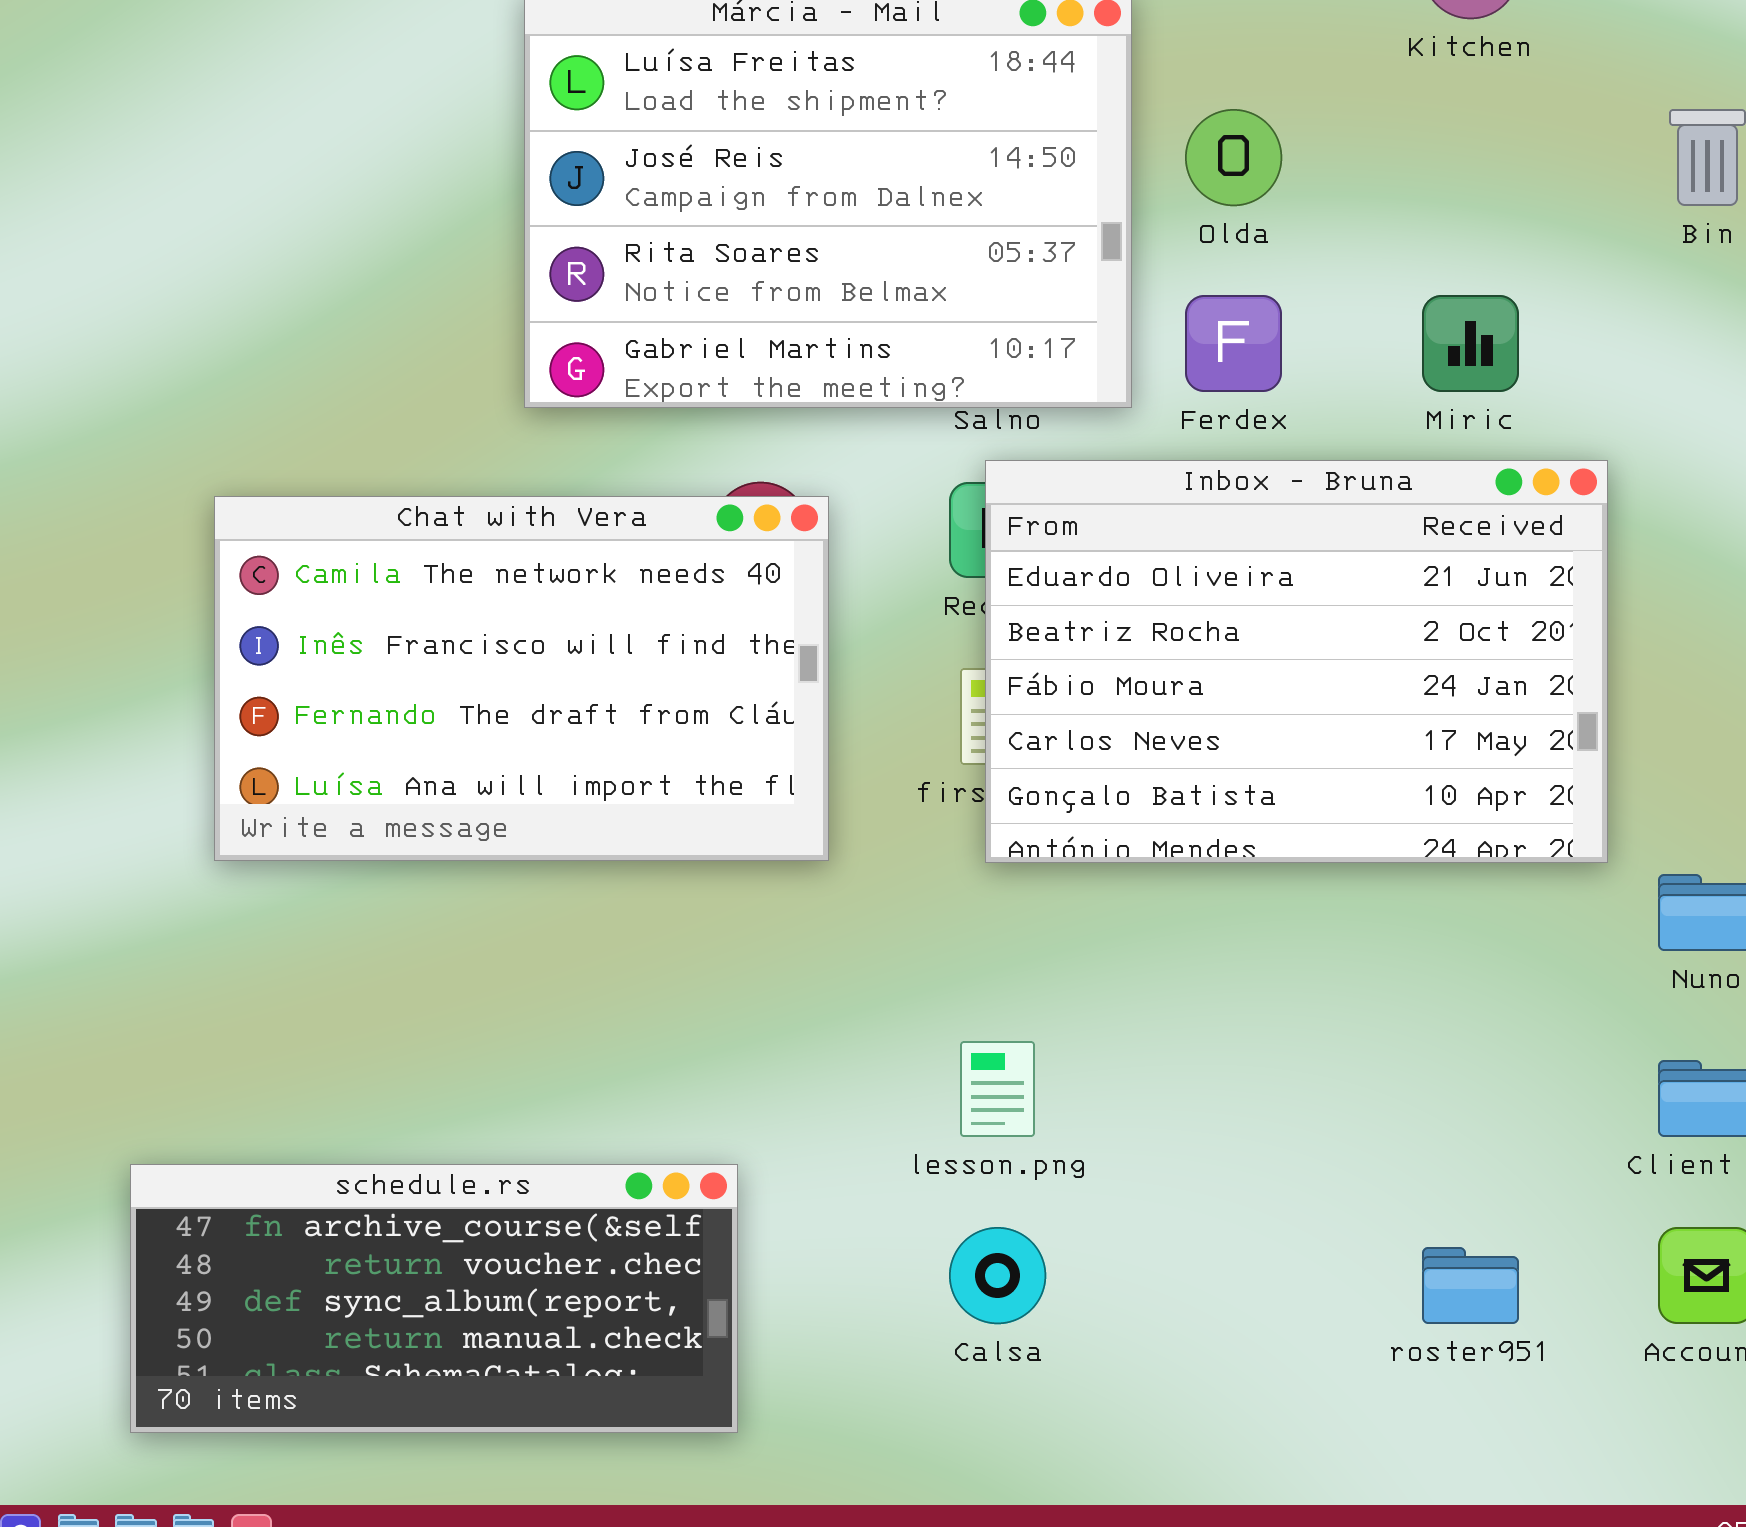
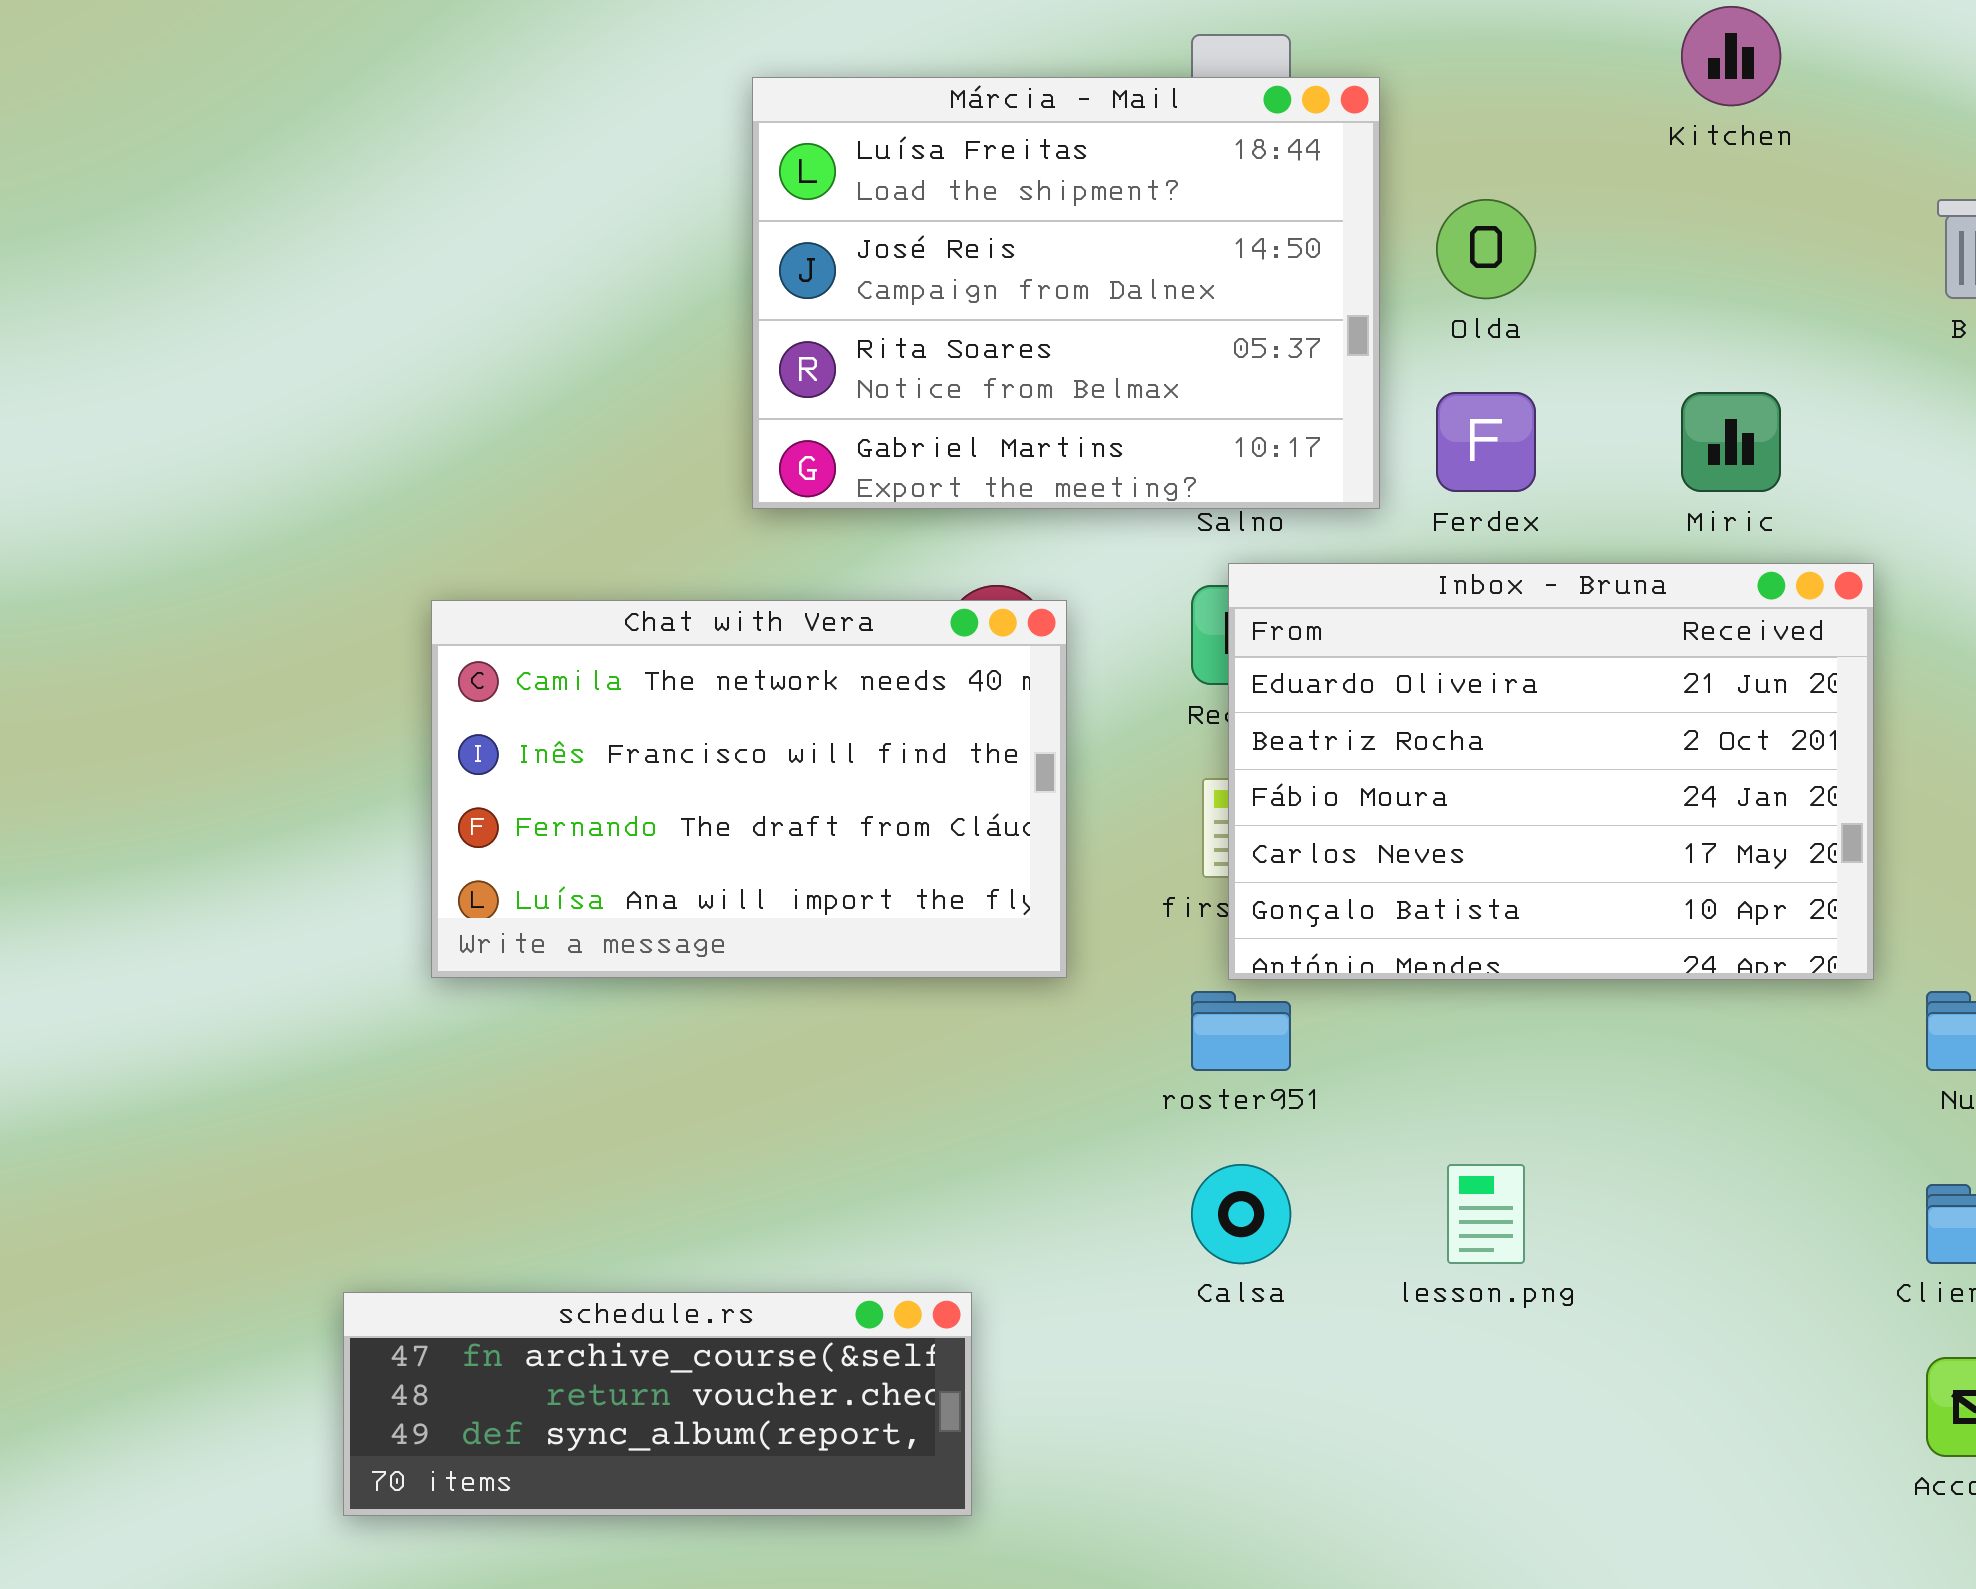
lesson.png: [960,1041,1035,1137] -> [1447,1164,1525,1264], moved
schedule.rs: [130,1164,738,1433] -> [343,1292,972,1516], resized
Calsa: [949,1227,1046,1324] -> [1191,1164,1291,1264], moved
roster951: [1422,1247,1519,1324] -> [1191,991,1291,1071], moved

